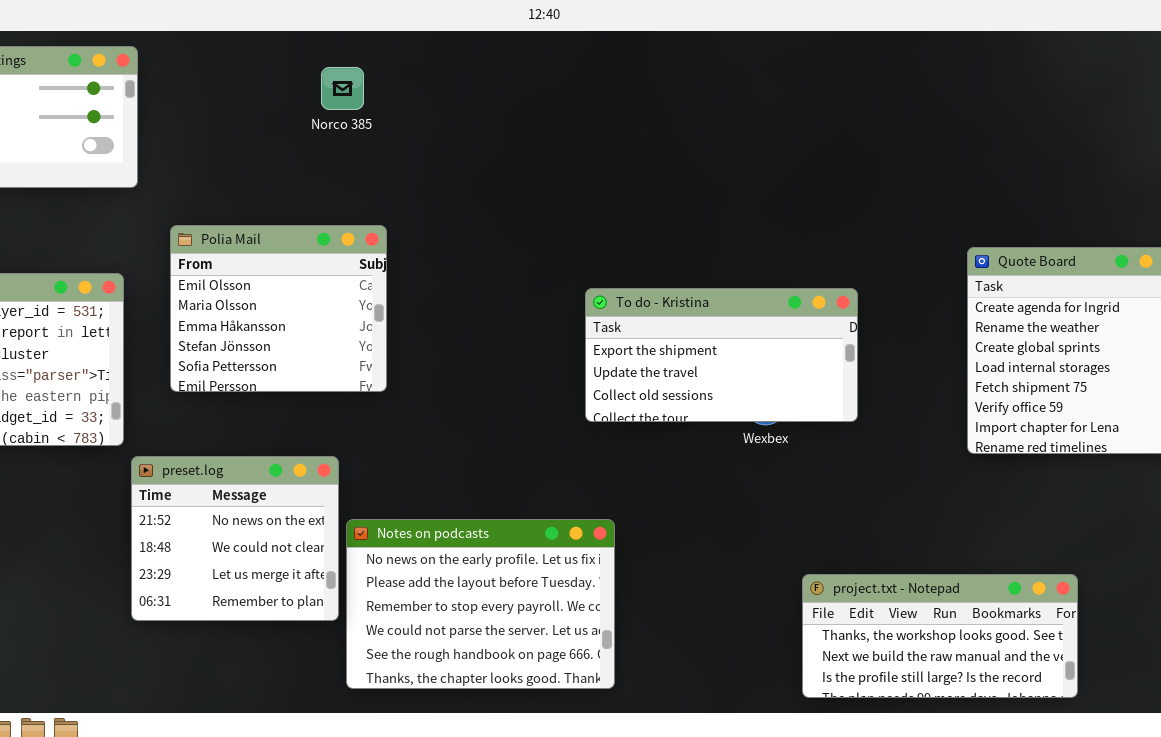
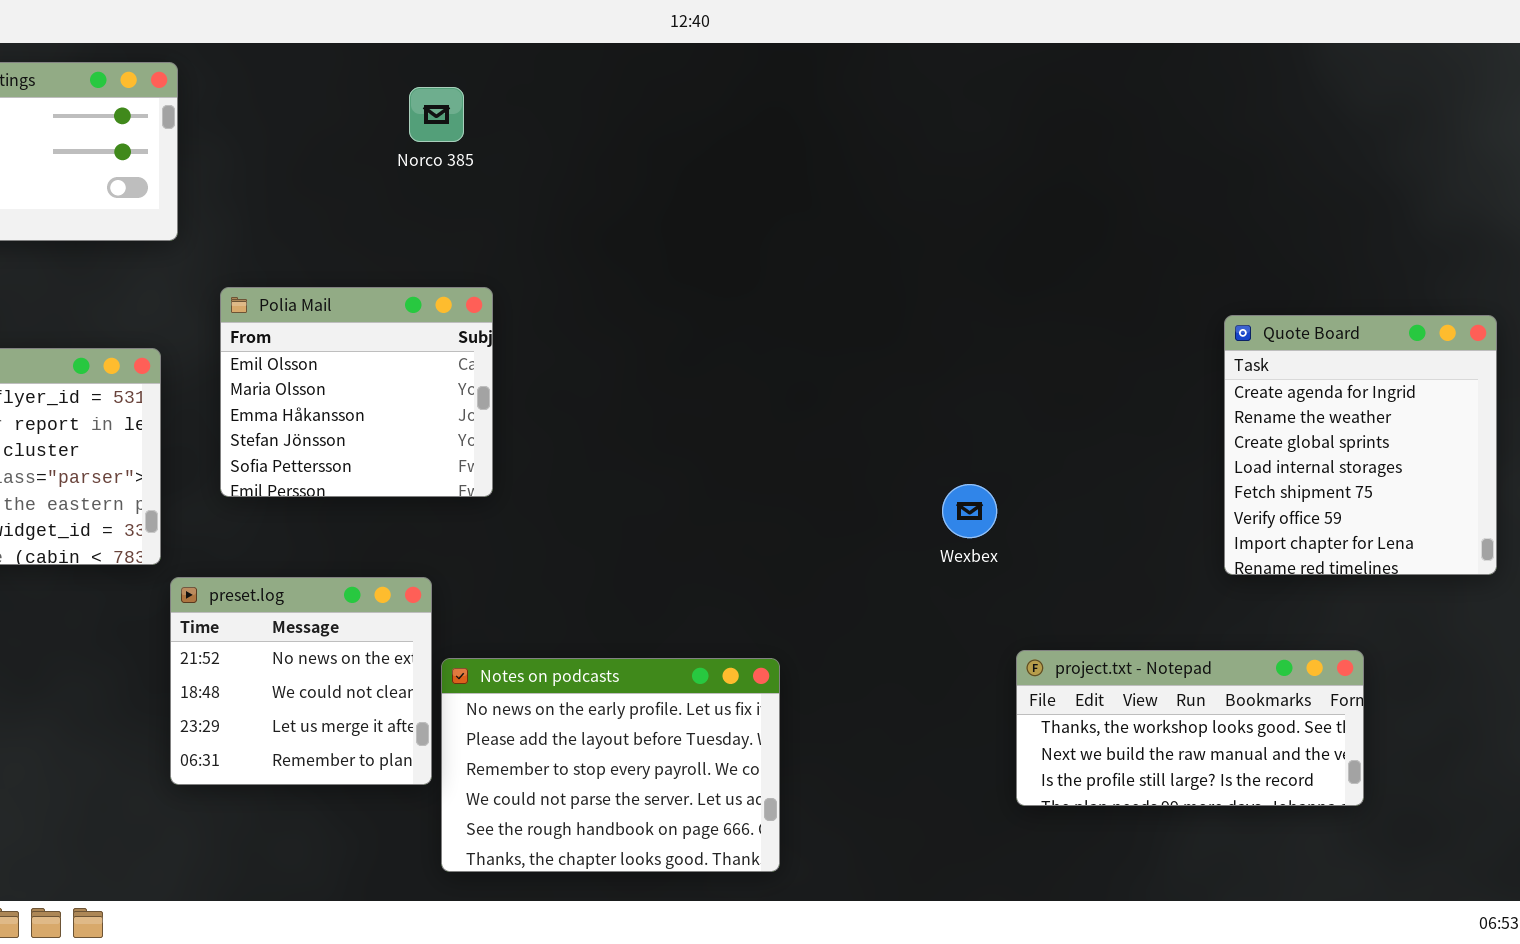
To do - Kristina: [585,288,858,422] -> none, closed
project.txt - Notepad: [802,574,1078,698] -> [1016,650,1364,806], moved

